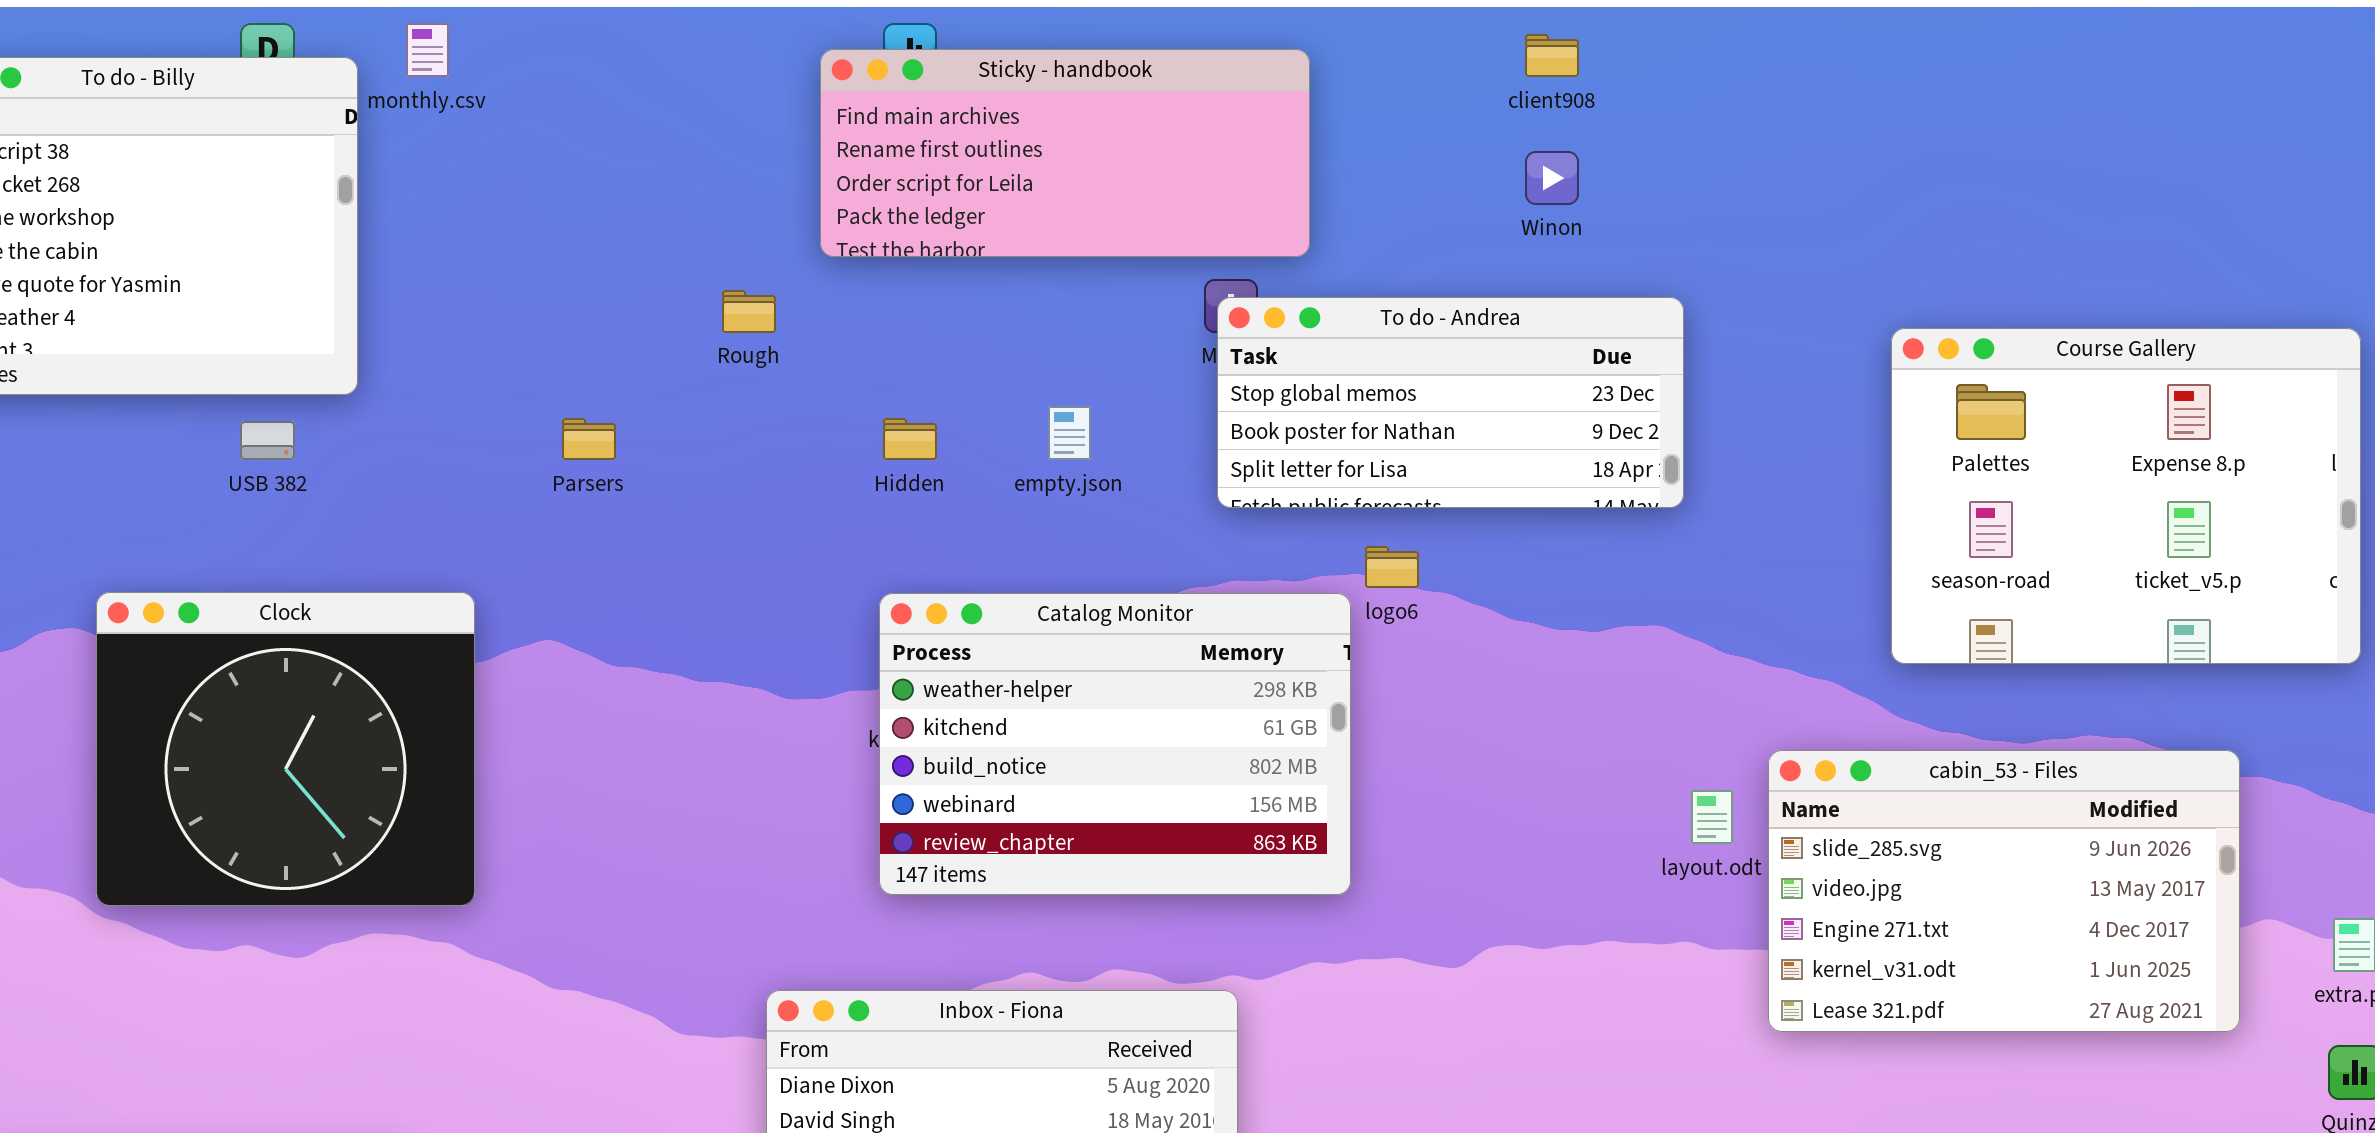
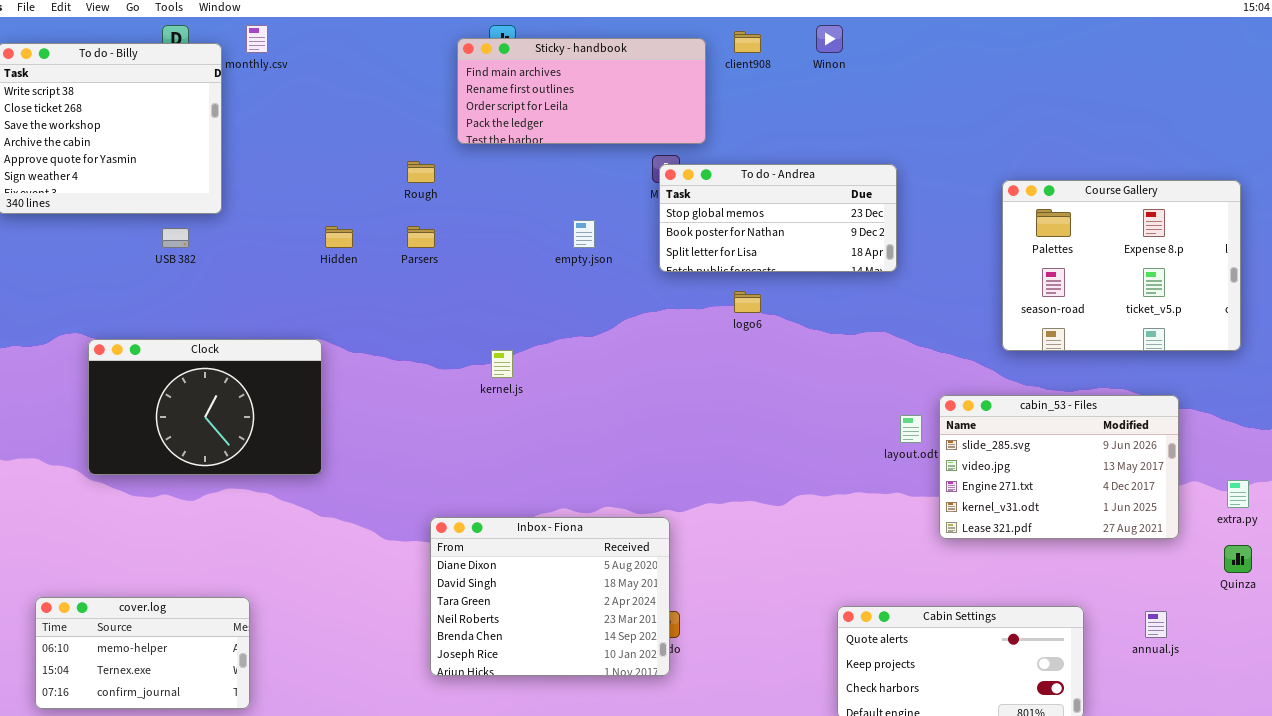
client908: [1525,34,1579,77] -> [734,31,761,53], moved
Winon: [1525,151,1579,205] -> [816,25,843,53], moved
Parsers: [562,418,616,460] -> [407,226,435,248], moved
Hidden: [883,418,937,460] -> [325,226,353,248], moved
Clock: [96,592,475,906] -> [88,339,322,475], resized
Catalog Monitor: [879,593,1351,895] -> none, closed

